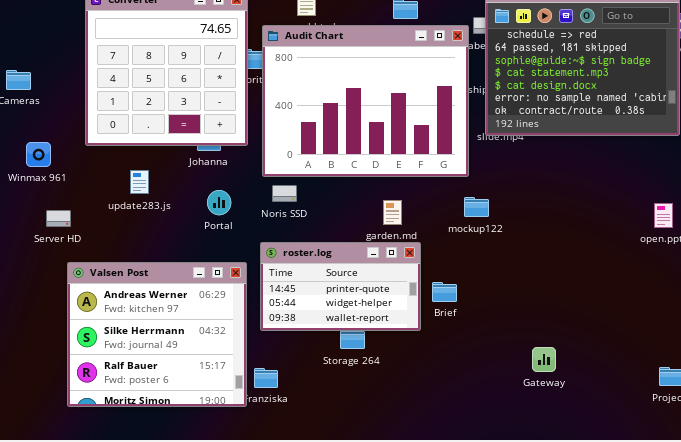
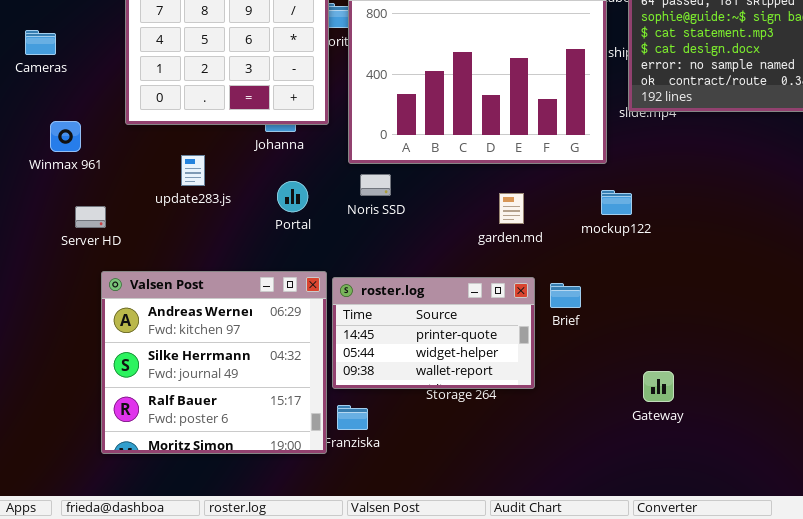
roster.log: [260,242,421,331] -> [332,277,535,389], moved
Brief: [432,282,457,302] -> [550,283,581,308], moved
Gateway: [532,347,556,372] -> [643,371,674,402], moved

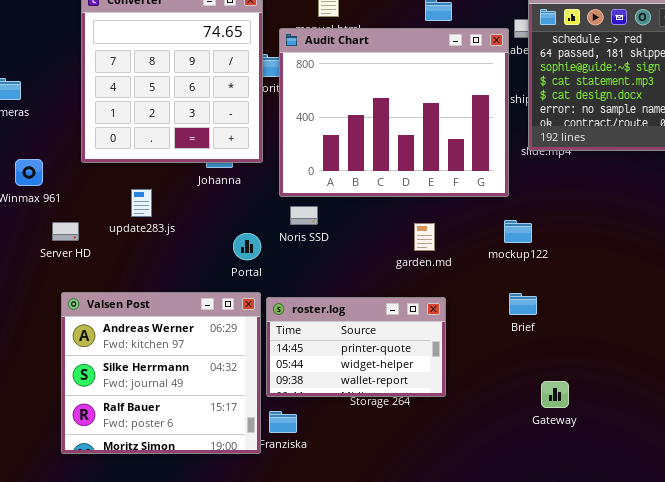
Portal: [277,181,308,212] -> [233,233,261,260], moved
Server HD: [75,206,106,228] -> [52,222,79,241], moved
Brief: [550,283,581,308] -> [509,293,537,315], moved

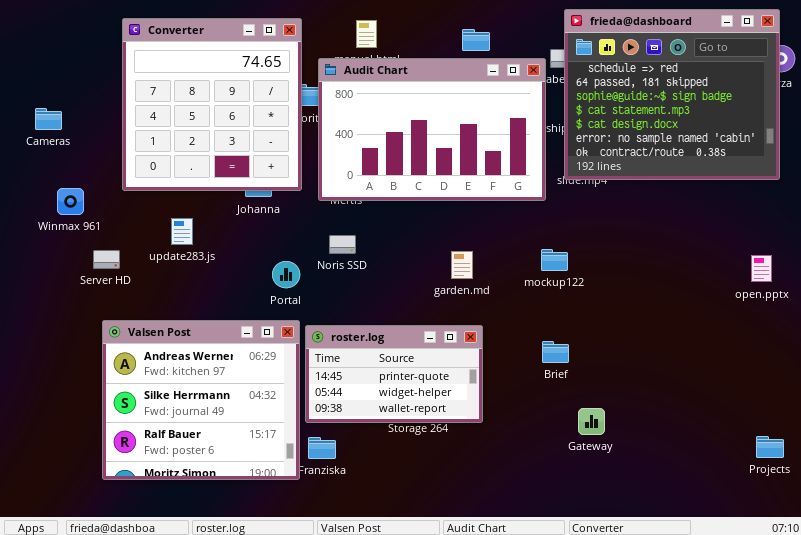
Audit Chart: [279,28,509,197] -> [318,58,546,201], resized
Brief: [509,293,537,315] -> [542,341,569,363], moved

